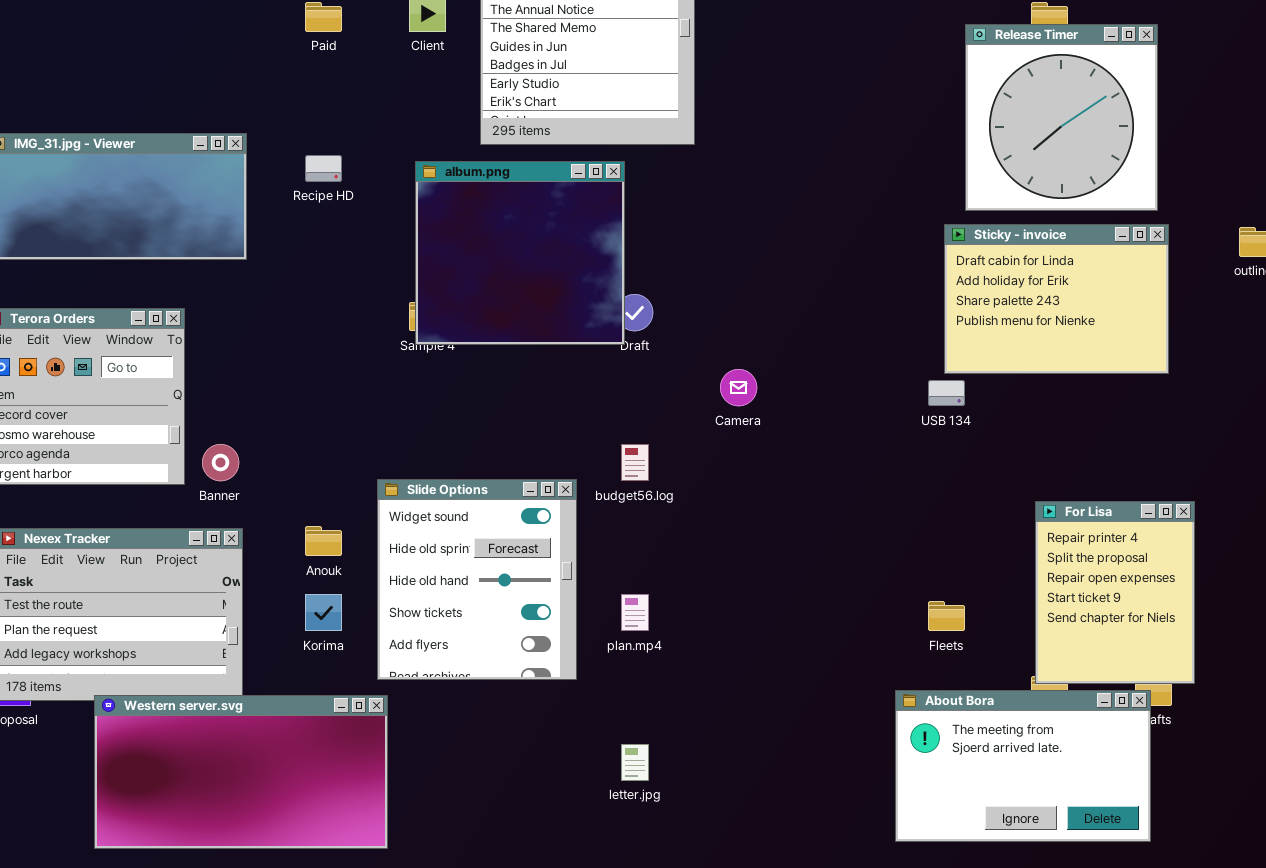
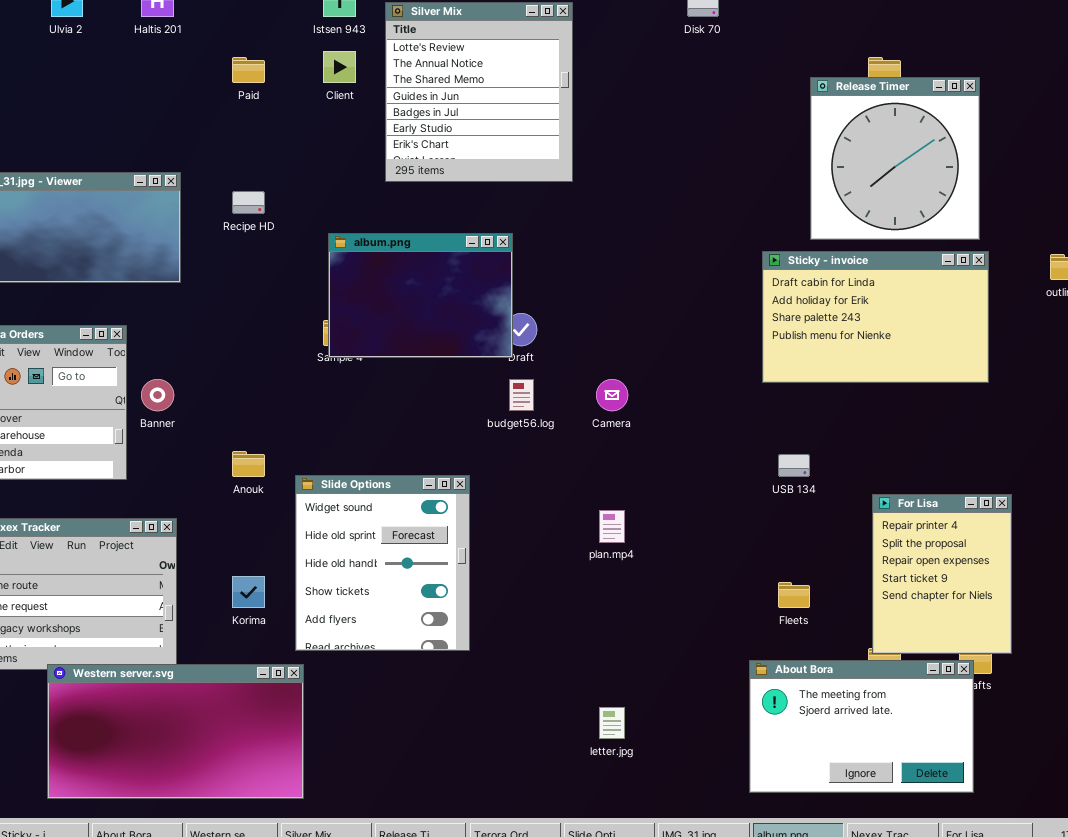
album.png: [415,161,625,345] -> [328,233,513,358], resized
Sticky - invoice: [944,224,1169,374] -> [762,251,989,383], resized
USB 134: [928,380,965,406] -> [778,454,810,477], moved
Banner: [202,444,239,481] -> [141,379,174,411], moved
budget56.log: [621,444,649,481] -> [509,379,534,411], moved
Anouk: [305,526,342,556] -> [232,451,265,477], moved
plan.mp4: [621,594,649,631] -> [599,510,625,543], moved
letter.jpg: [621,744,649,781] -> [599,707,625,739], moved

